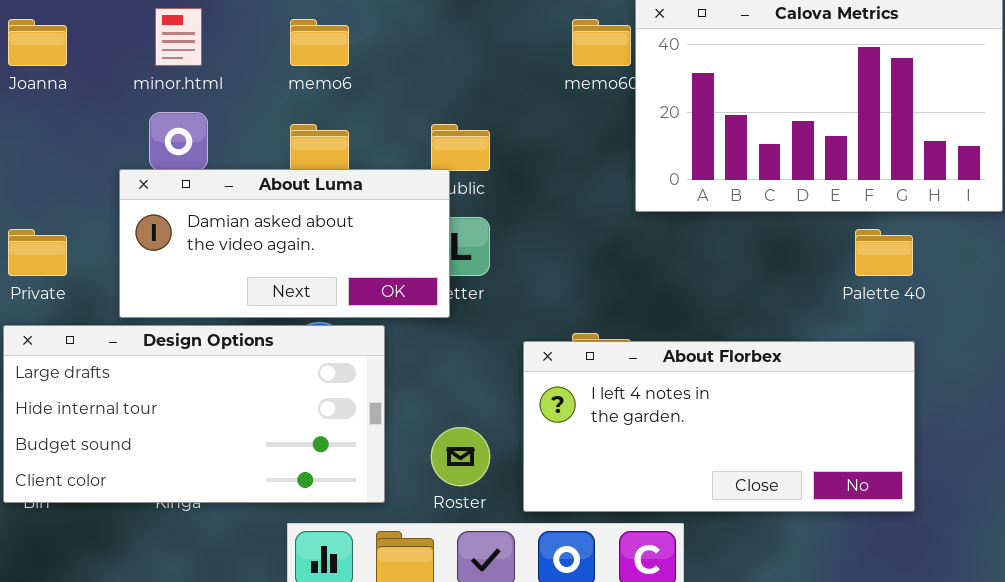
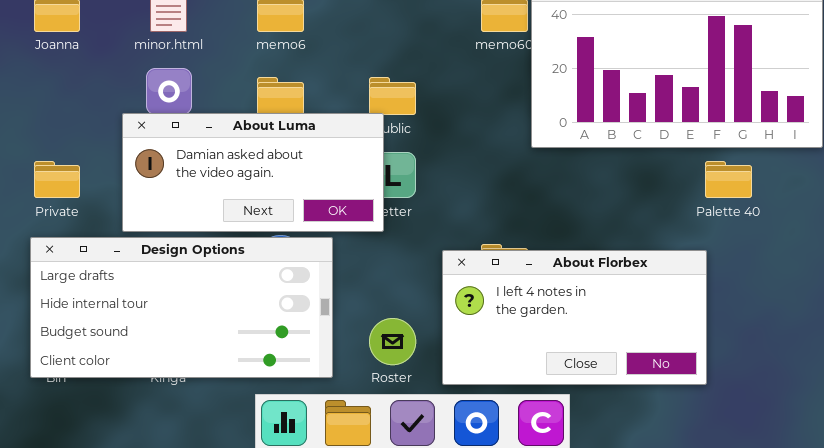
About Florbex: [523,341,915,512] -> [442,250,707,385], resized

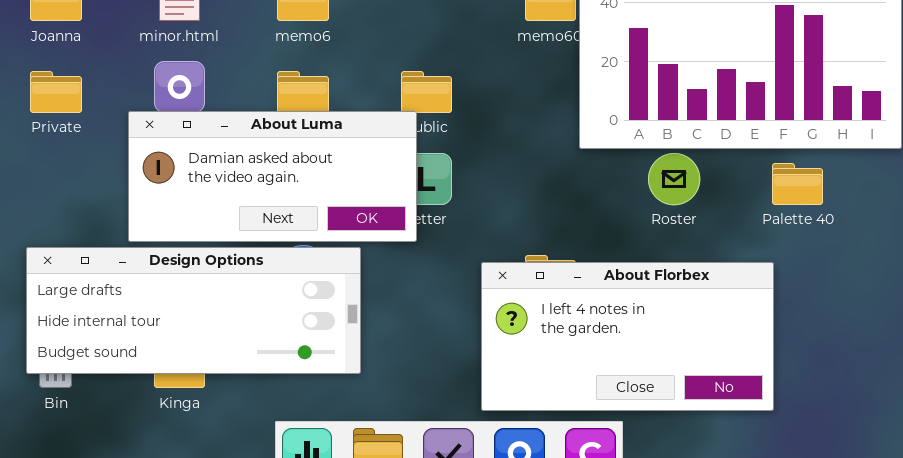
Private: [34,161,80,198] -> [30,71,82,113], moved
Design Options: [30,237,333,378] -> [26,247,361,374], resized
Roster: [369,318,416,365] -> [648,153,700,205], moved

